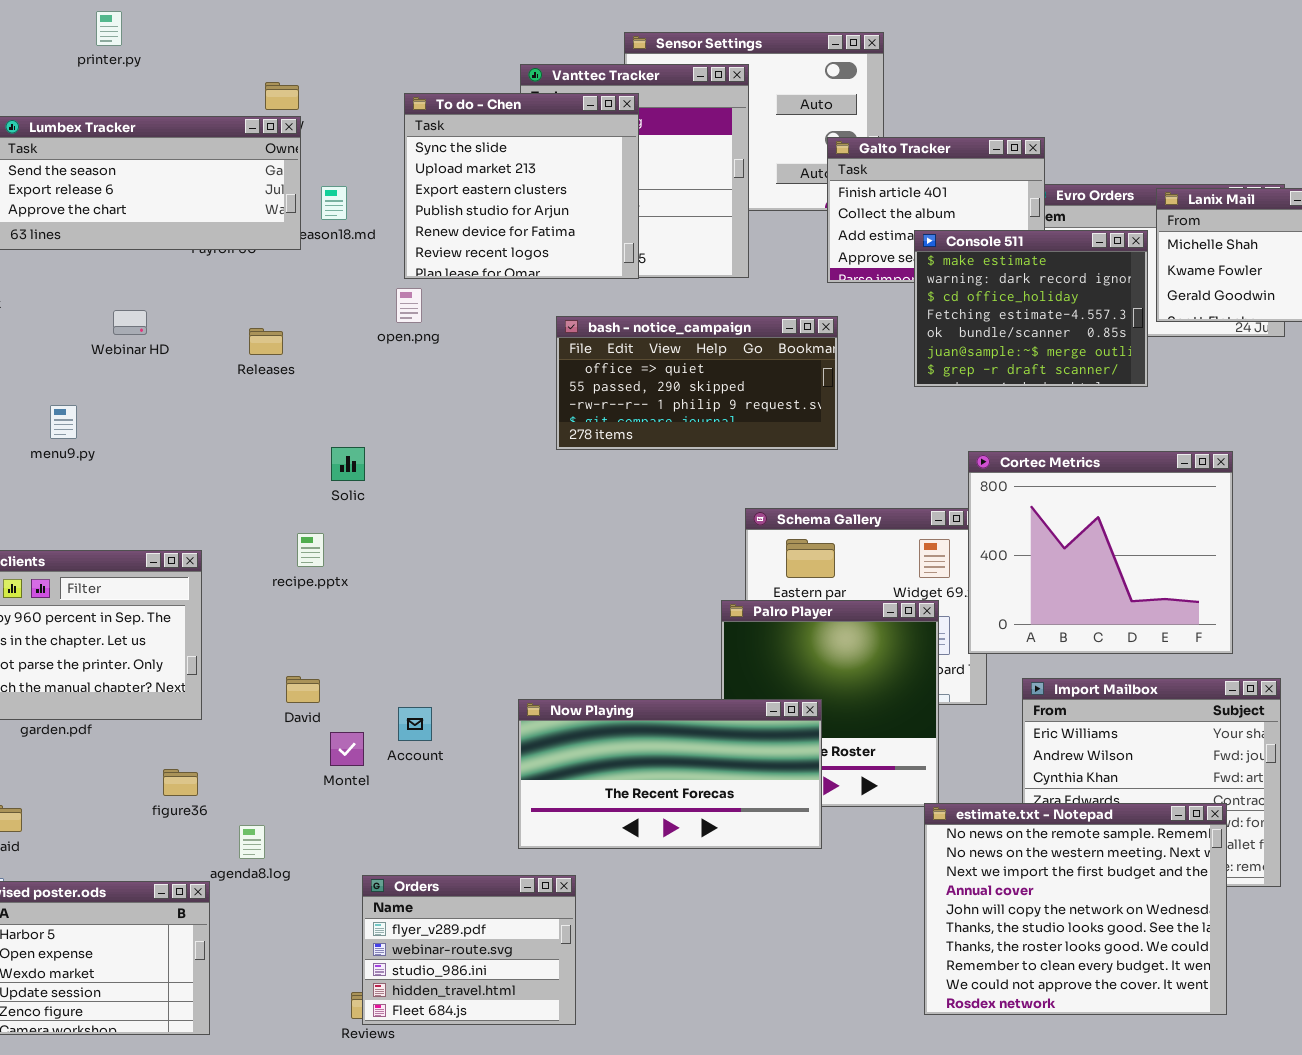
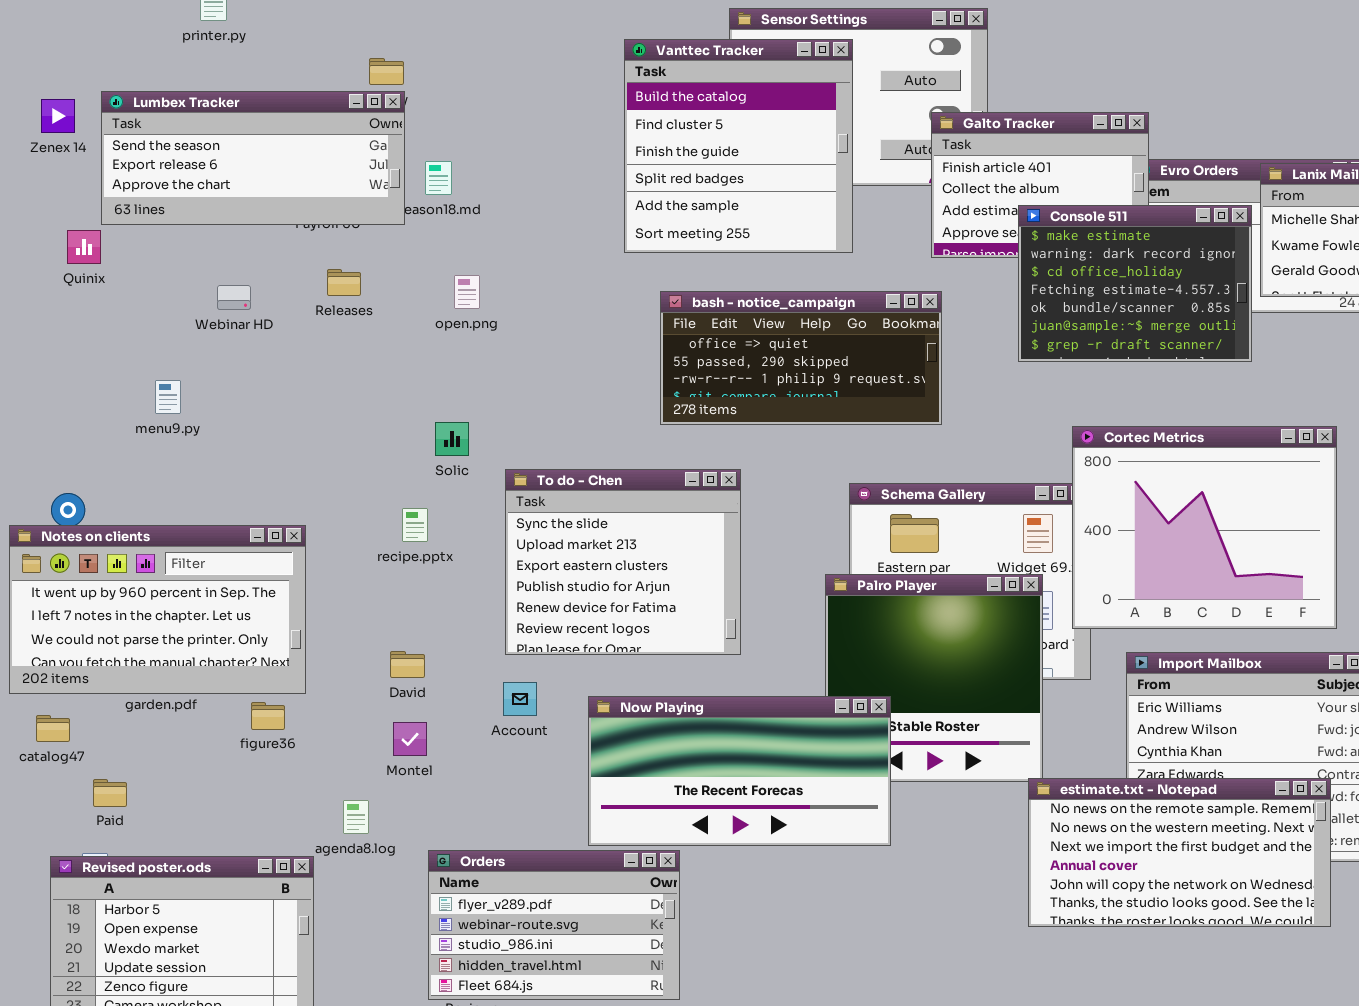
To do - Chen: [404,93,639,279] -> [505,469,741,655], moved
open.png: [396,288,422,323] -> [454,275,480,309], moved
Releases: [249,328,283,355] -> [327,269,361,296], moved
Now Playing: [518,699,822,849] -> [588,696,891,846], moved
Montel: [330,732,364,766] -> [393,722,427,756], moved
figure36: [163,769,198,796] -> [251,702,285,730], moved
estimate.txt - Notepad: [924,803,1227,1015] -> [1028,778,1331,927], resized
Orders: [362,875,576,1025] -> [428,850,680,1000], resized

